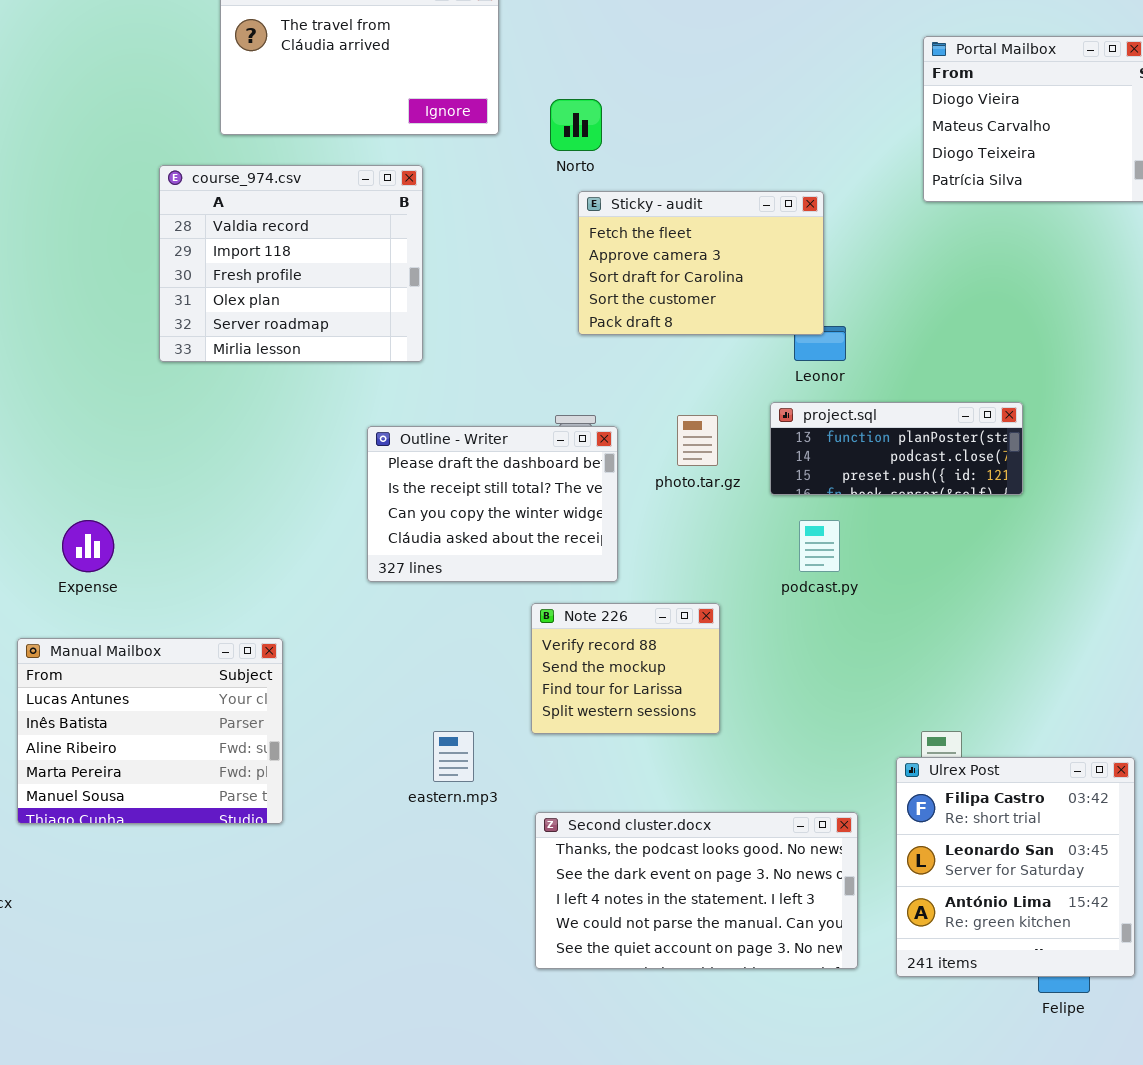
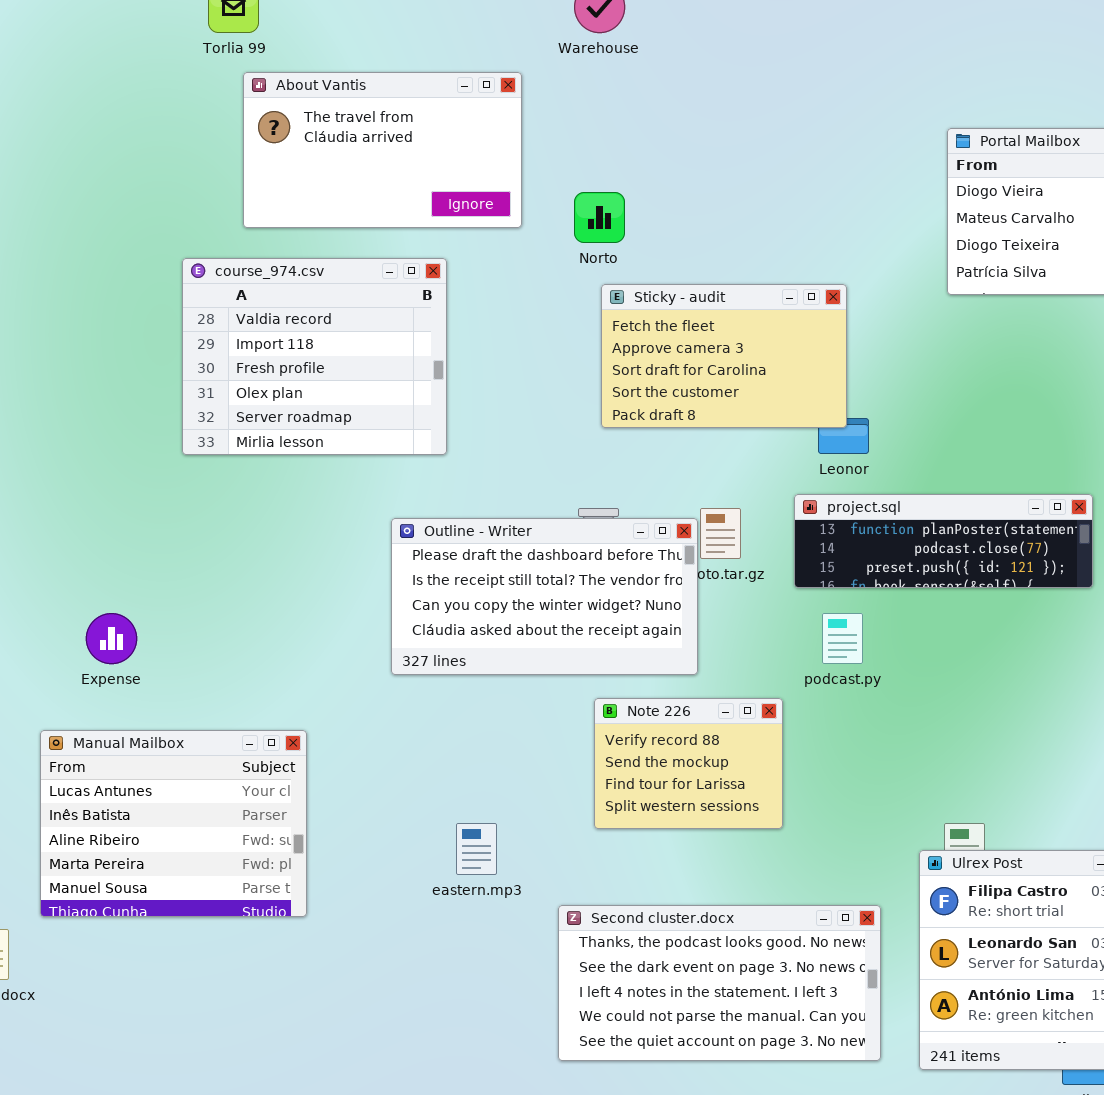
project.sql: [770,402,1023,495] -> [794,494,1093,588], resized
Outline - Writer: [367,426,618,582] -> [391,518,698,675], resized
Note 226: [531,603,720,734] -> [594,698,783,829], moved

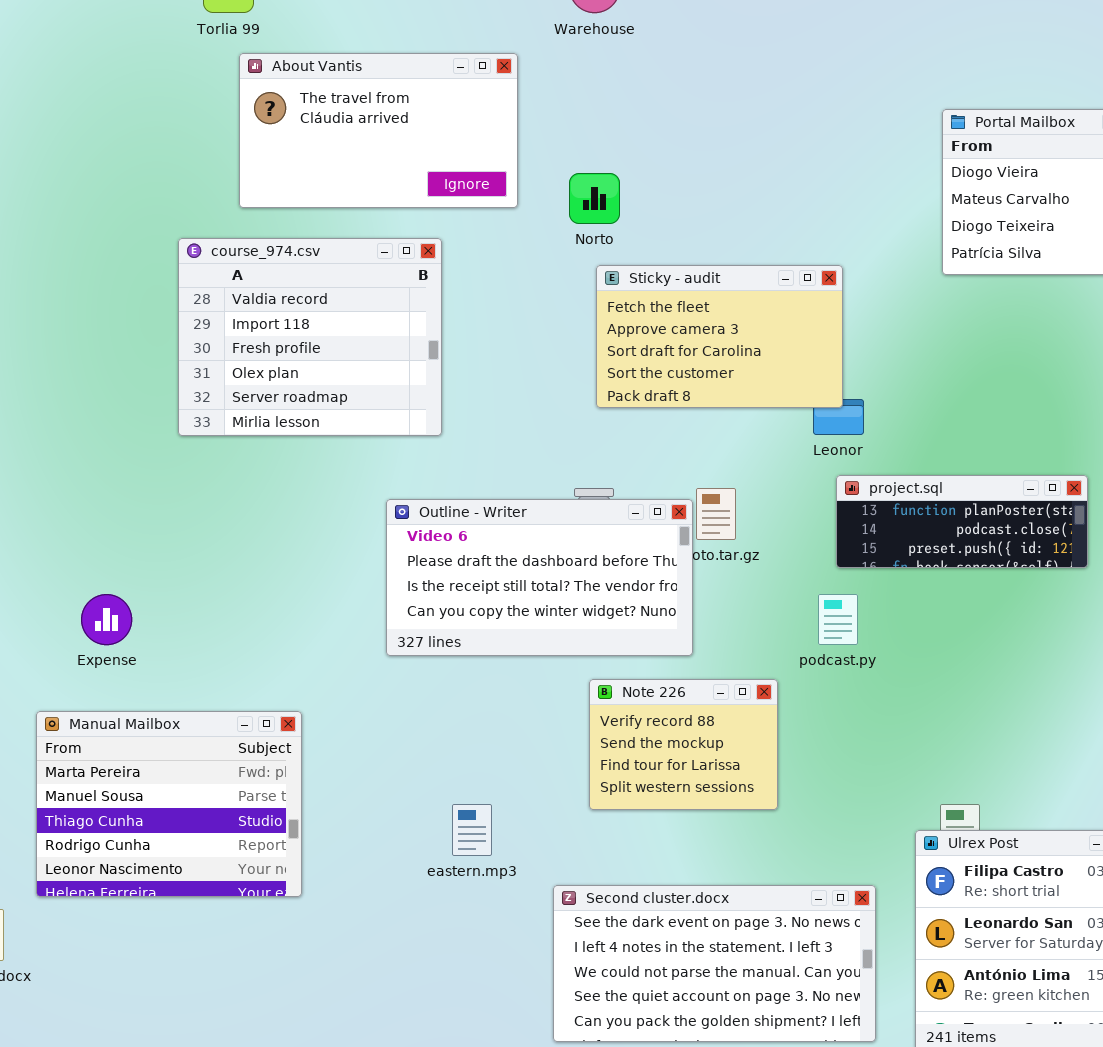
project.sql: [794,494,1093,588] -> [836,475,1088,568], resized
Outline - Writer: [391,518,698,675] -> [386,499,693,656], scrolled up 1 row
Manual Mailbox: [40,730,307,917] -> [36,711,302,897], scrolled down 3 rows
Second cluster.docx: [558,905,881,1061] -> [553,885,876,1042], scrolled down 1 row

